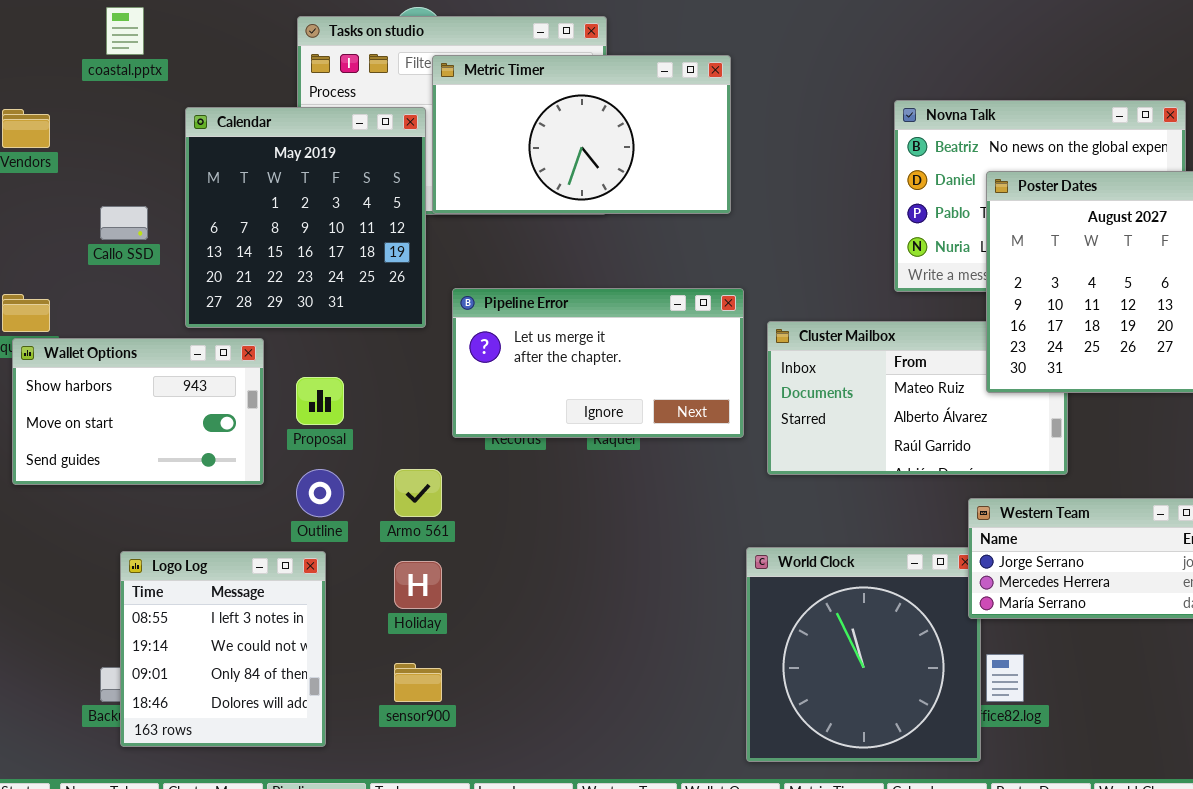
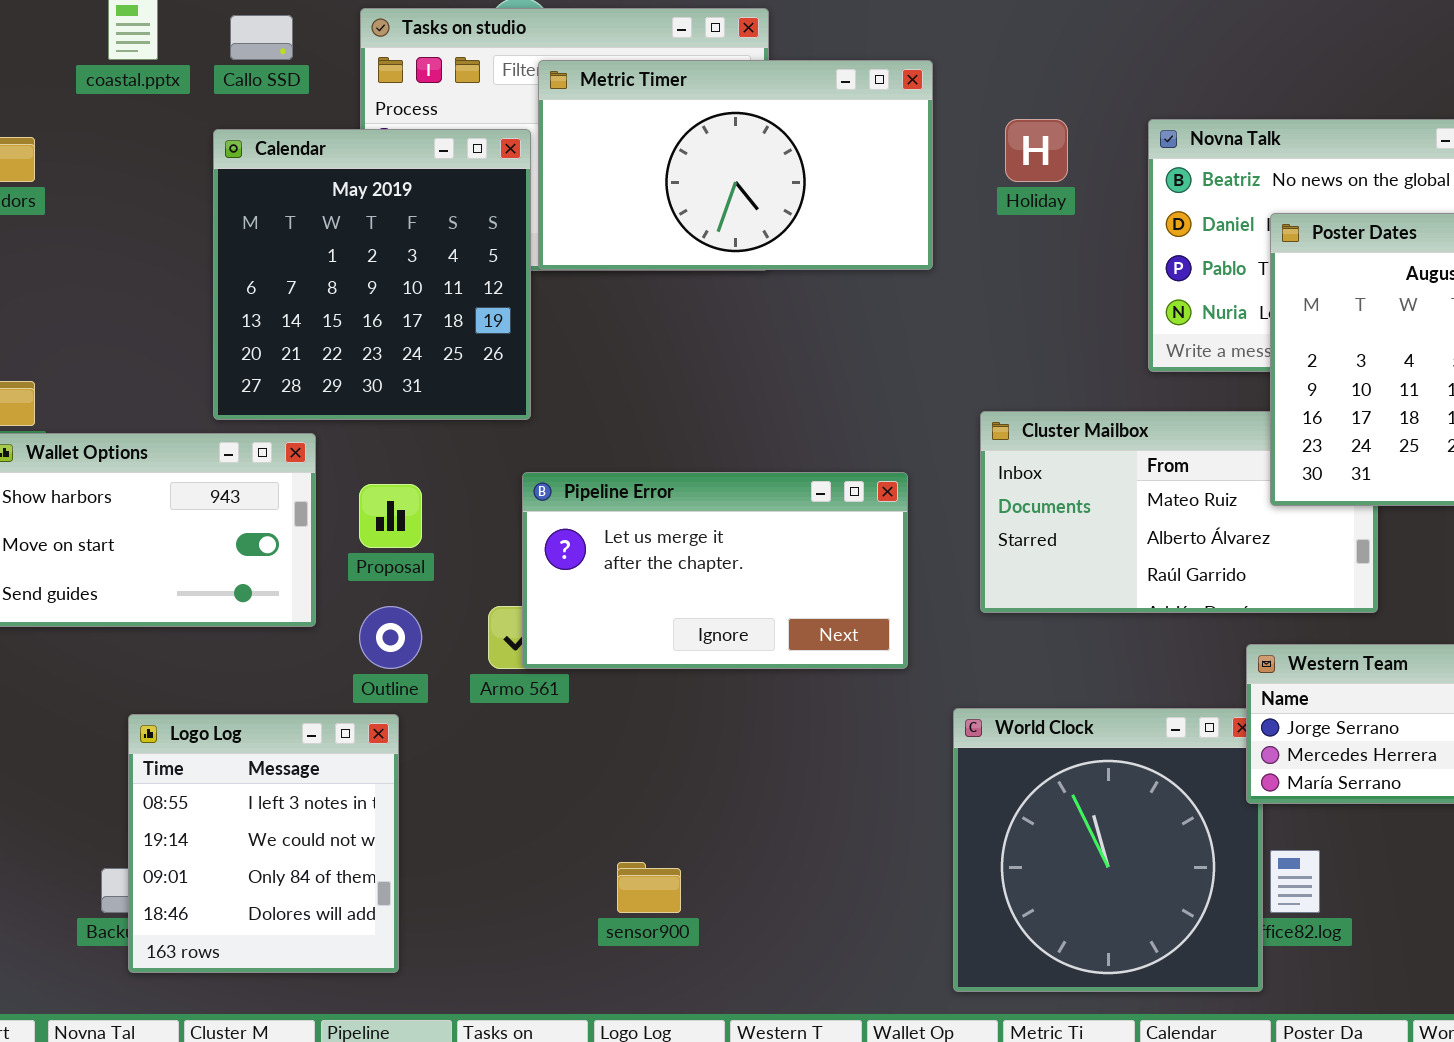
Callo SSD: [100,206,148,240] -> [230,15,293,60], moved
Pipeline Error: [452,288,744,438] -> [522,472,908,669], moved
Holiday: [394,561,442,609] -> [1005,119,1068,182], moved
sensor900: [394,663,442,702] -> [617,862,681,913], moved

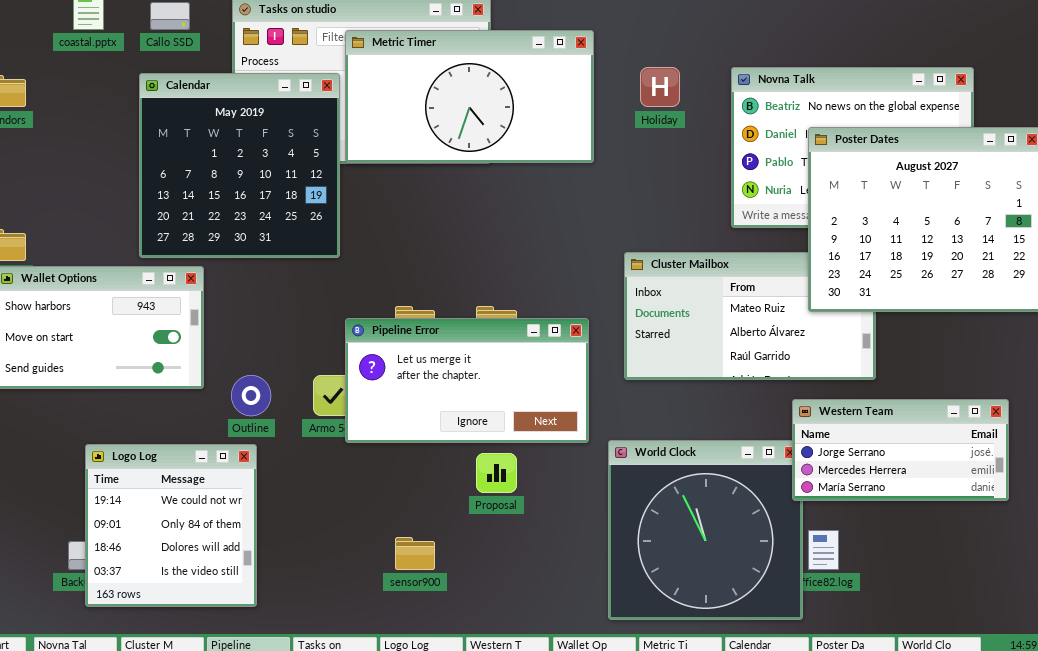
Pipeline Error: [522,472,908,669] -> [345,318,589,443], moved
Proposal: [359,484,422,548] -> [476,453,517,493], moved
Logo Log: [128,714,399,973] -> [85,444,257,607], scrolled down 1 row

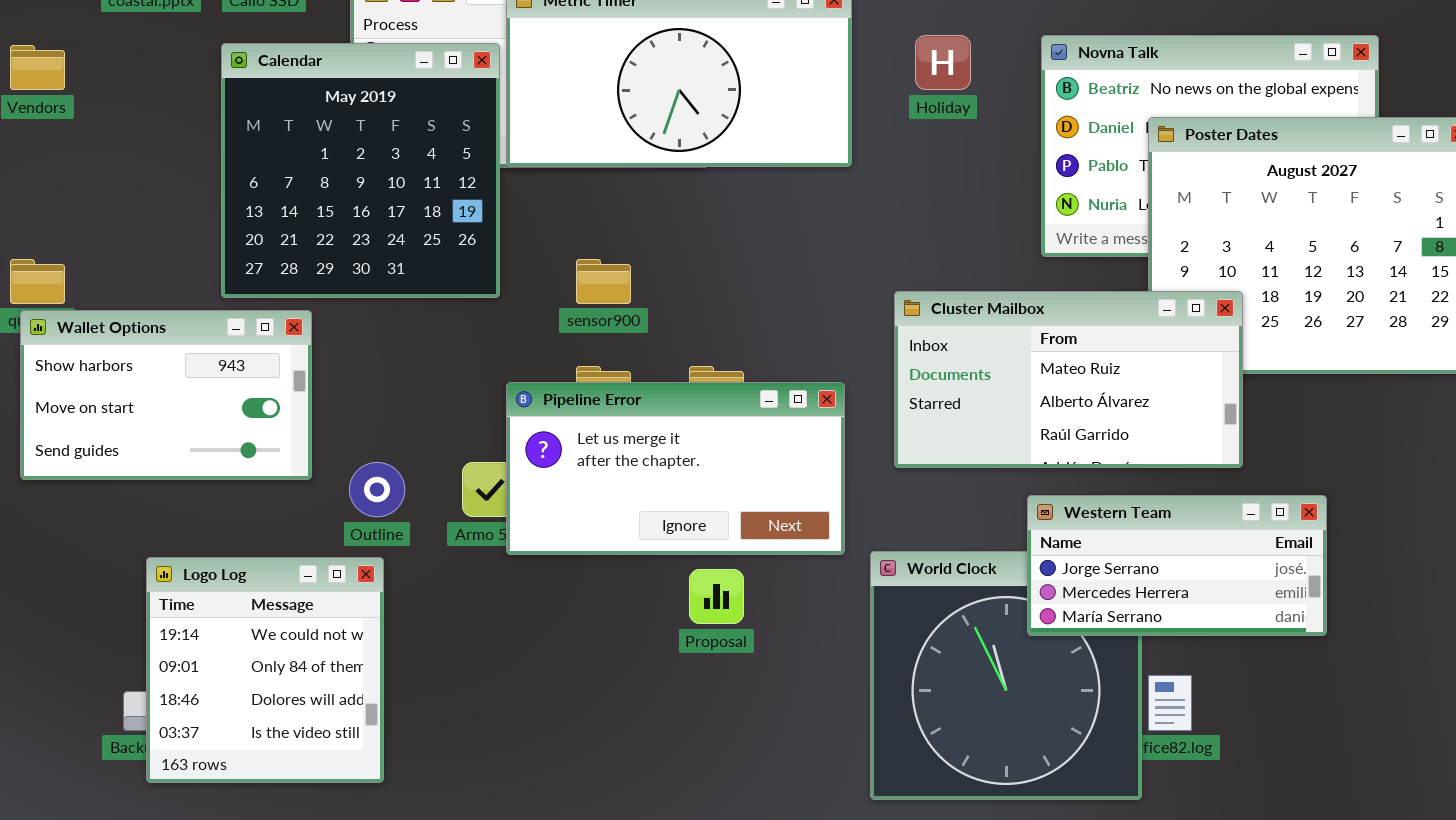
Cluster Mailbox: [624,252,876,380] -> [894,291,1243,468], raised
Western Team: [792,399,1009,501] -> [1027,495,1327,636], moved
sensor900: [395,537,435,570] -> [576,259,631,304], moved

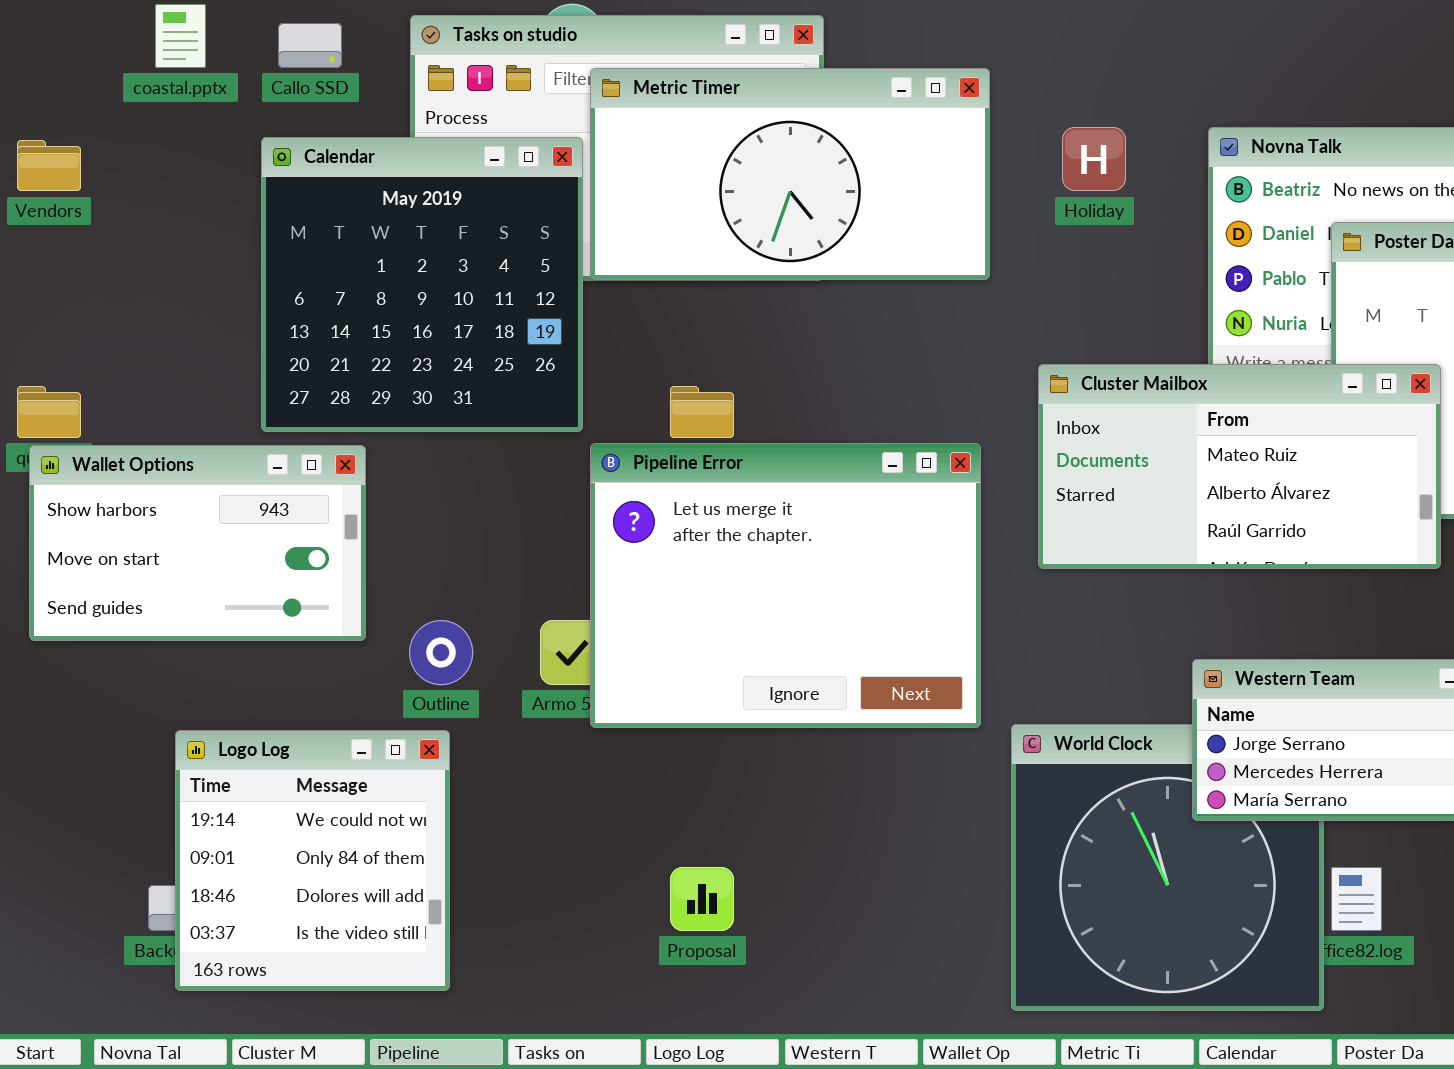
Cluster Mailbox: [894,291,1243,468] -> [1038,364,1441,569], moved
Pipeline Error: [506,382,845,555] -> [590,443,981,728], resized
Proposal: [689,569,744,624] -> [670,867,734,931], moved

